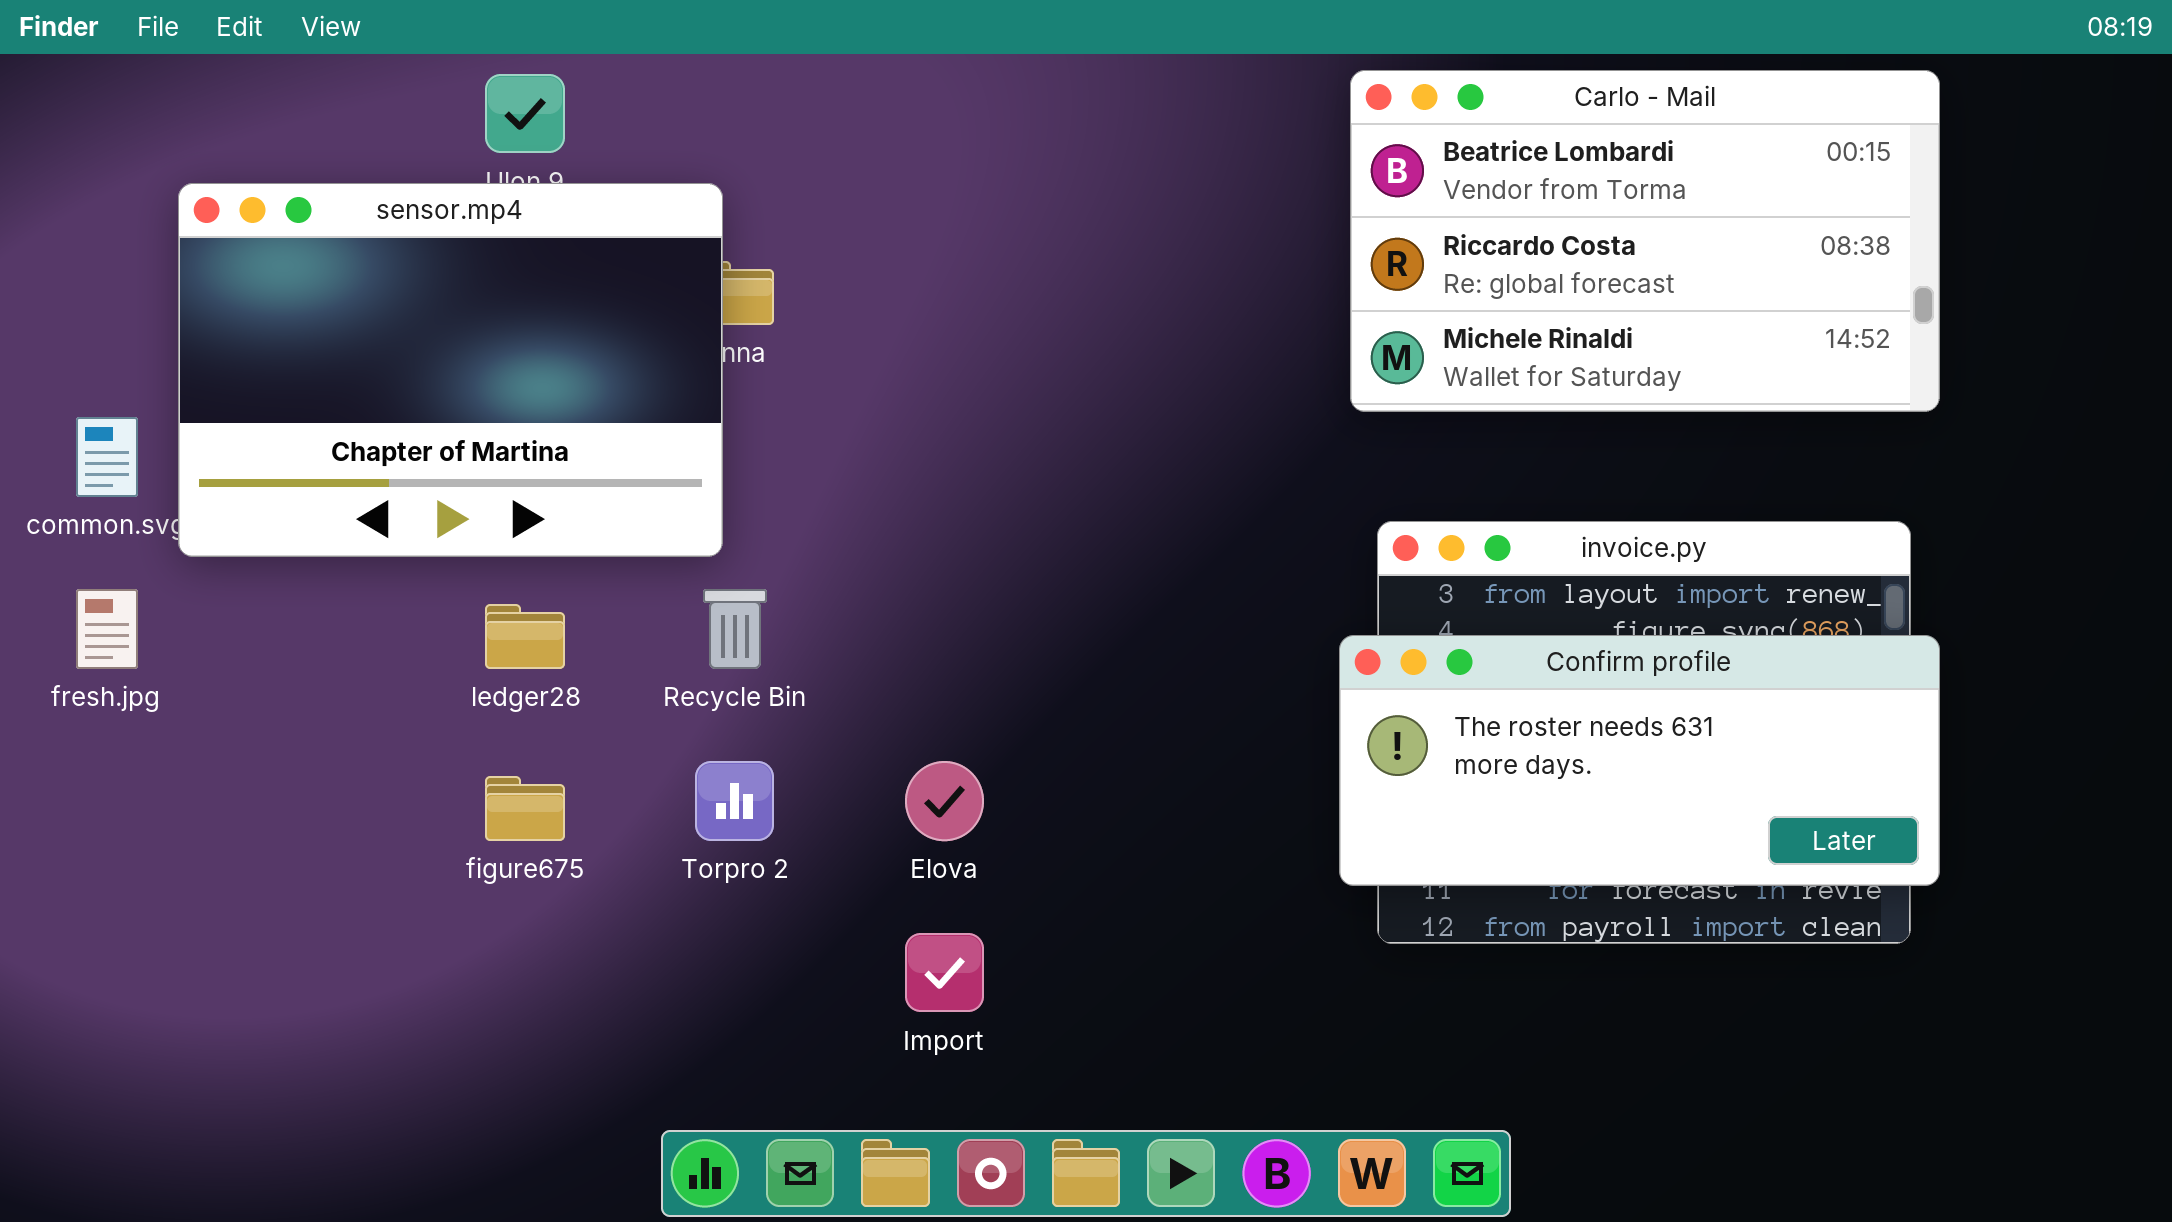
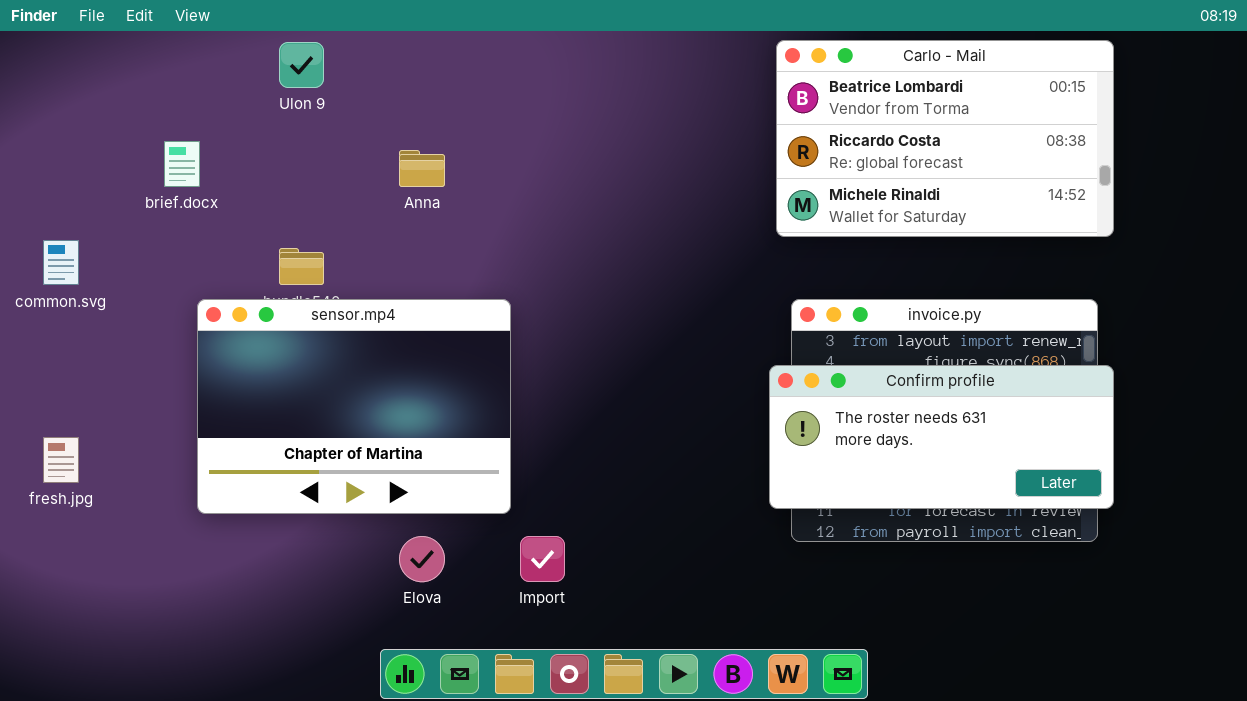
sensor.mp4: [178,183,723,557] -> [197,299,511,514], moved
fresh.jpg: [76,589,138,669] -> [43,437,79,483], moved
Elova: [905,761,984,841] -> [399,536,445,582], moved

